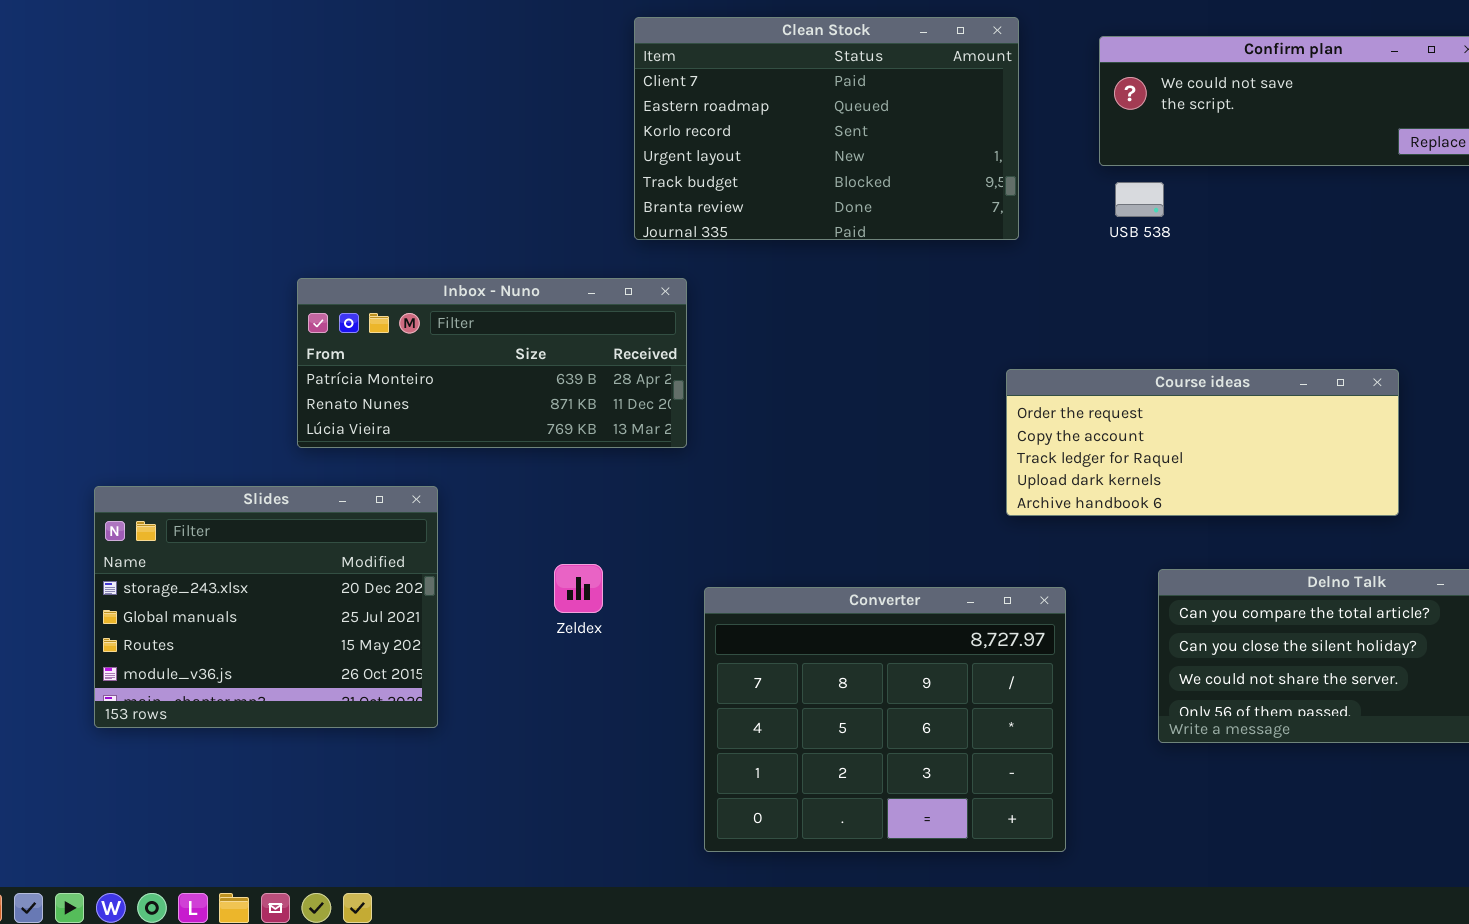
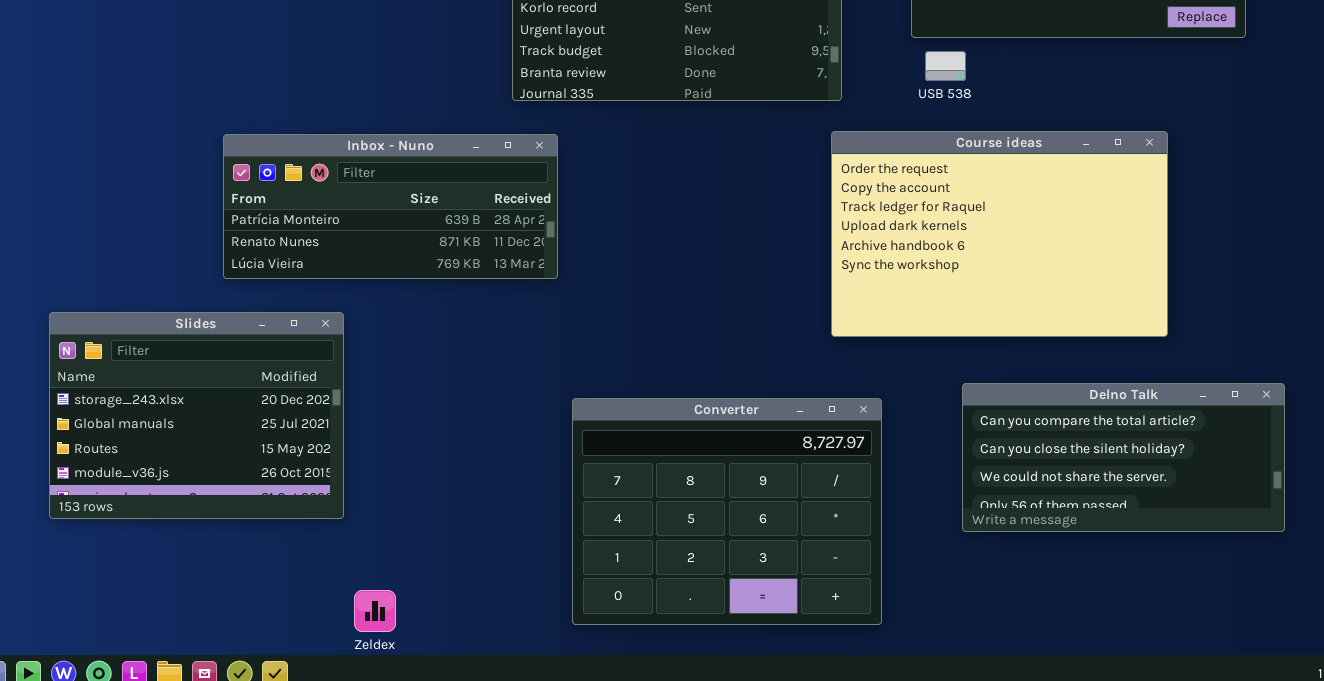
Course ideas: [1006,369,1399,516] -> [831,131,1168,337], resized
Zeldex: [554,564,603,613] -> [354,590,396,632], moved

